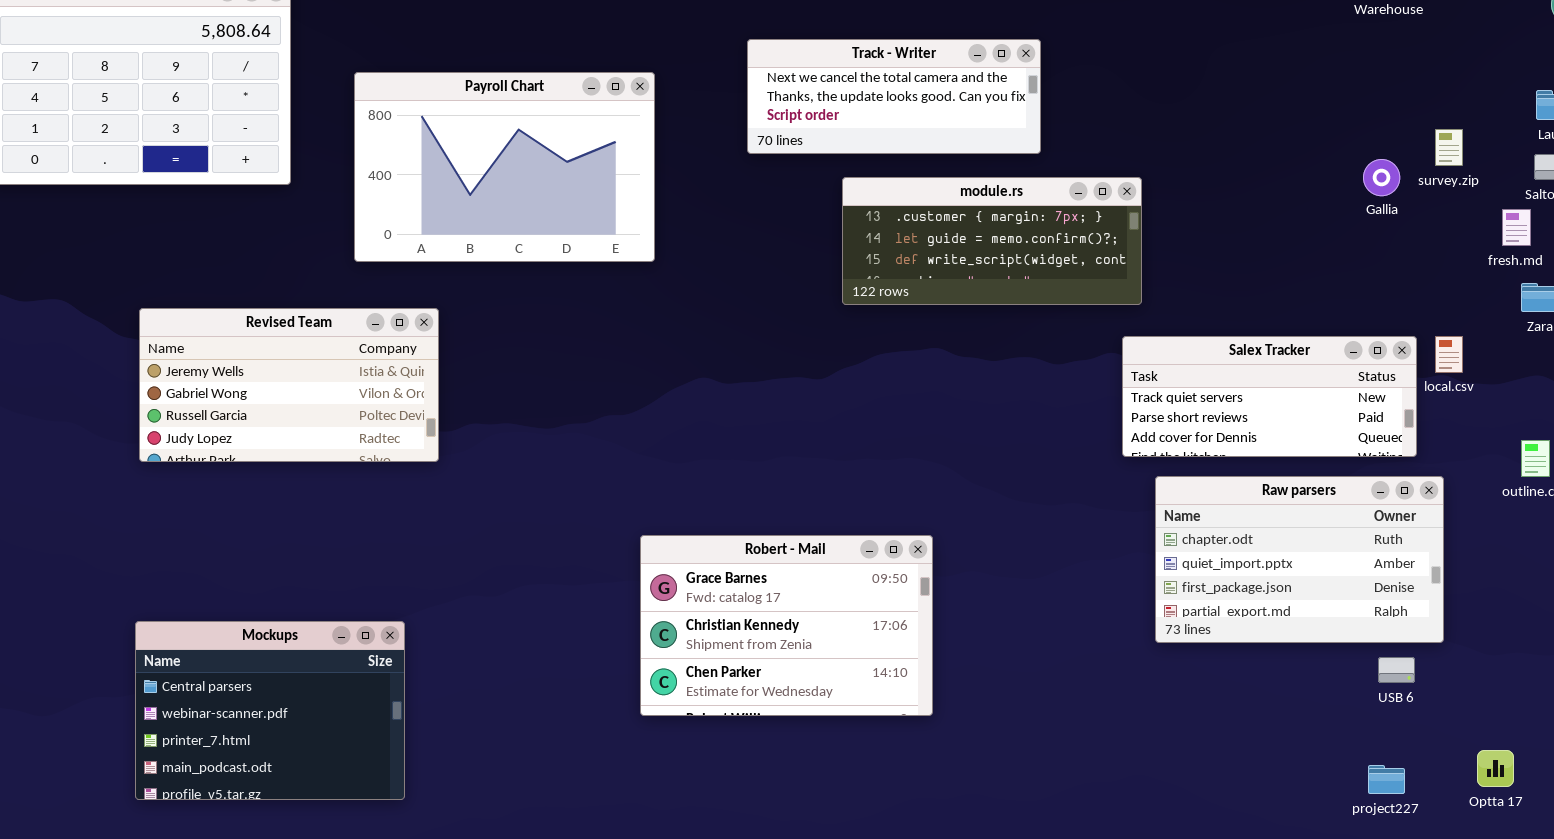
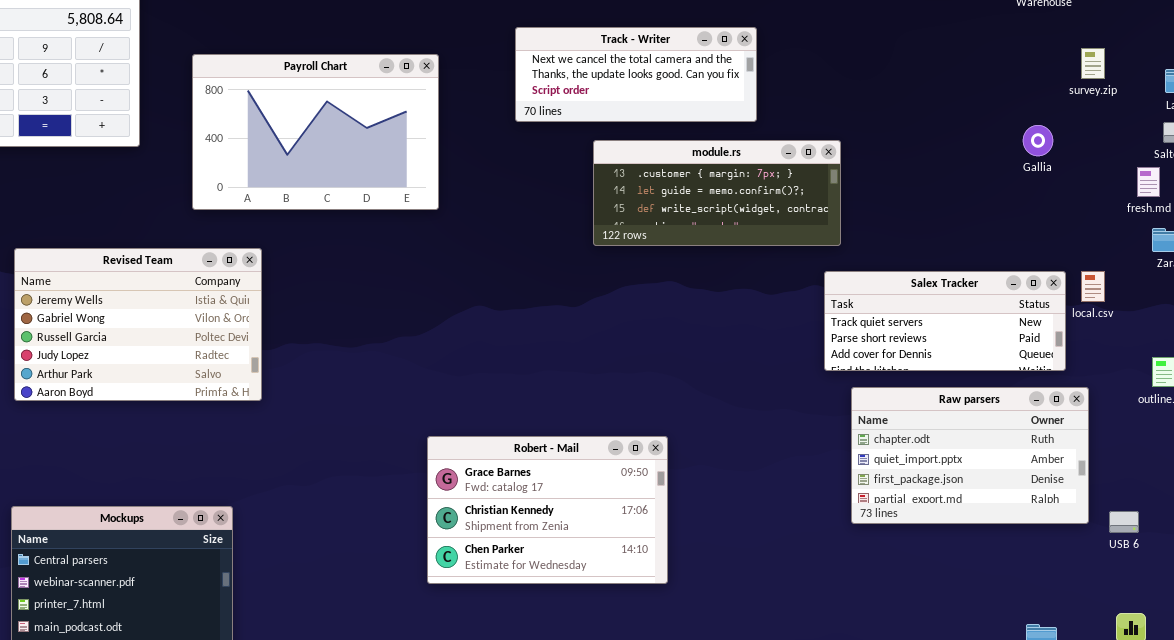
survey.zip: [1435,129,1463,166] -> [1081,48,1105,79], moved
Revised Team: [139,308,439,462] -> [14,248,262,401], resized
USB 6: [1378,657,1415,683] -> [1109,511,1139,533], moved

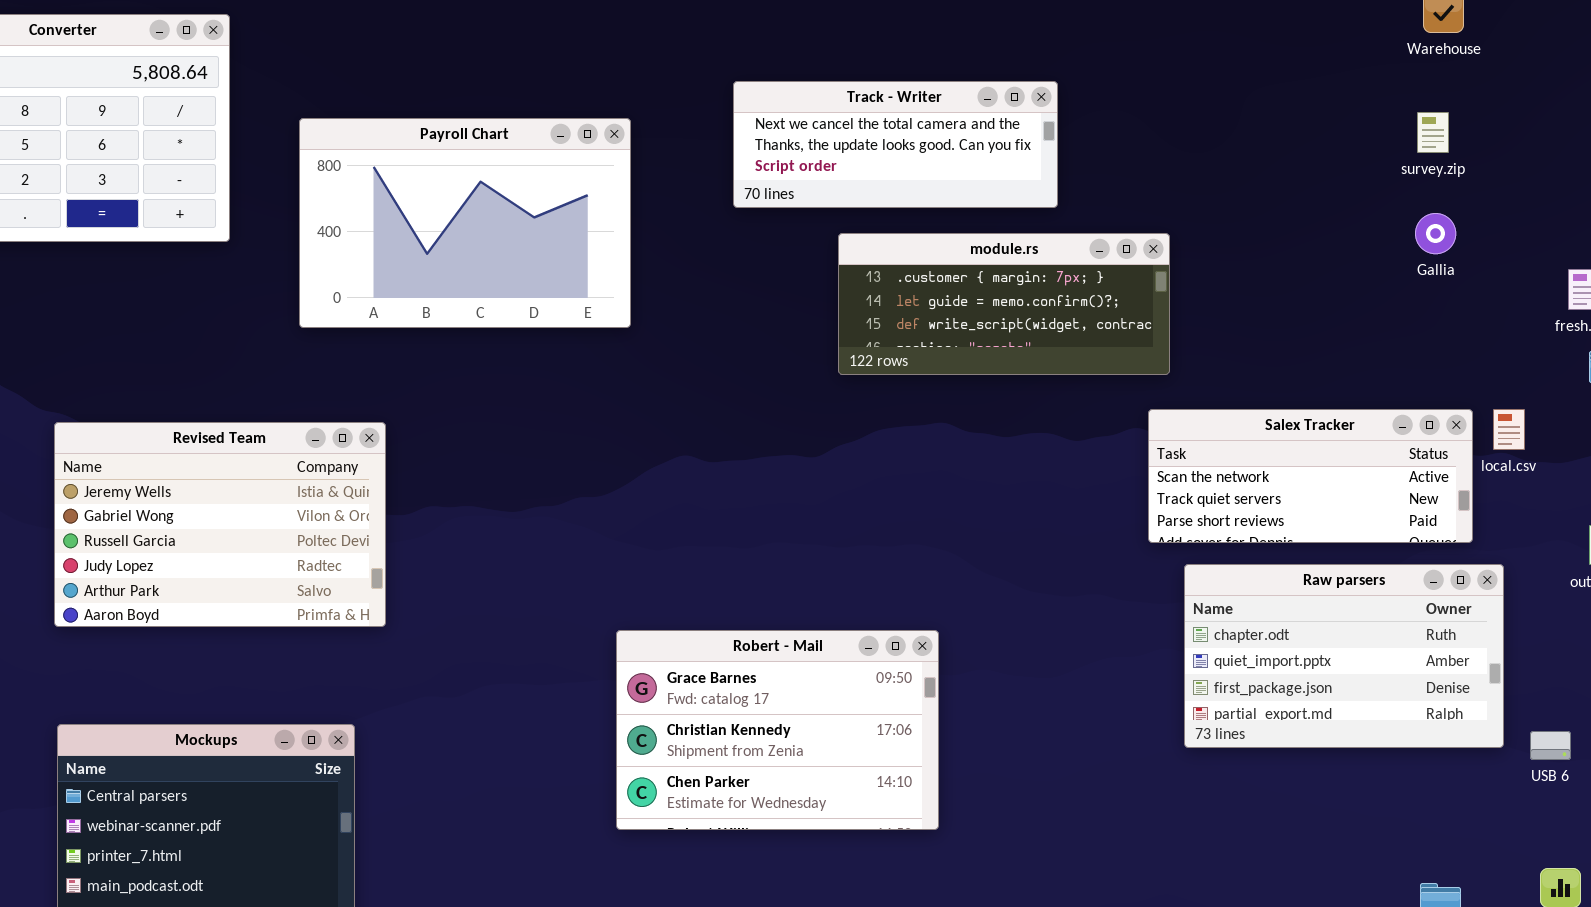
survey.zip: [1081,48,1105,79] -> [1417,112,1449,153], moved
Revised Team: [14,248,262,401] -> [54,422,386,627], moved
Salex Tracker: [824,271,1066,371] -> [1148,409,1473,543], scrolled up 1 row

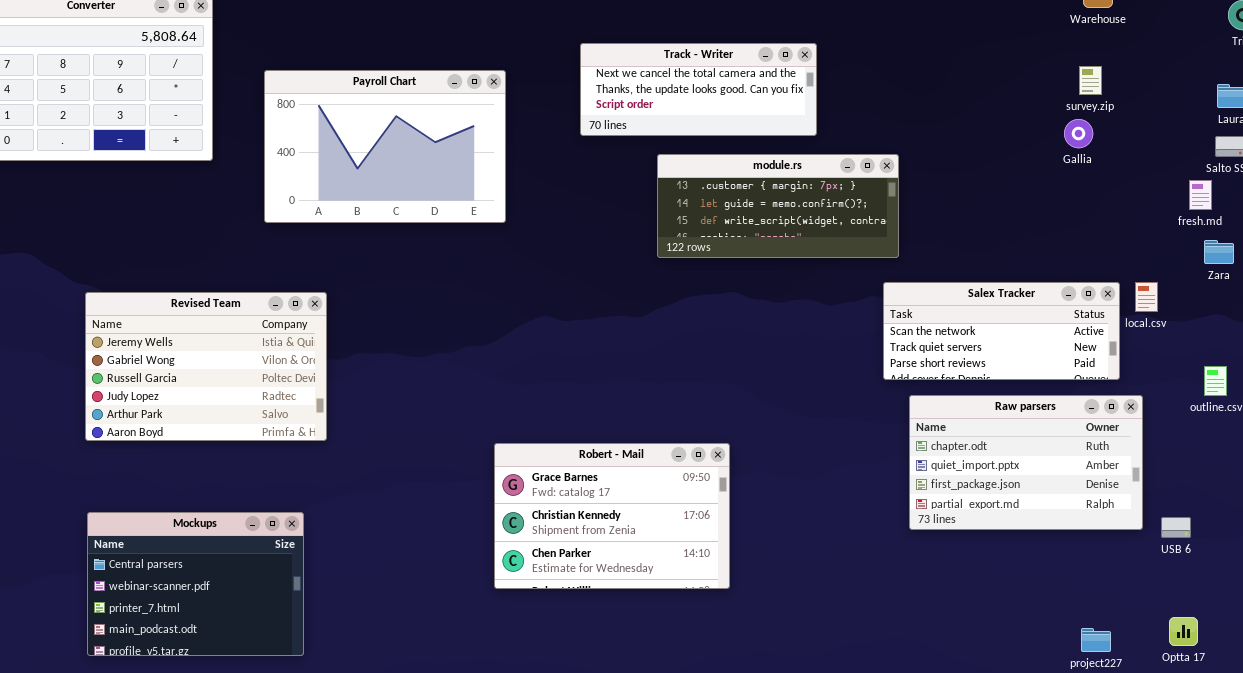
Gallia: [1415,213,1456,254] -> [1064,119,1093,148], moved

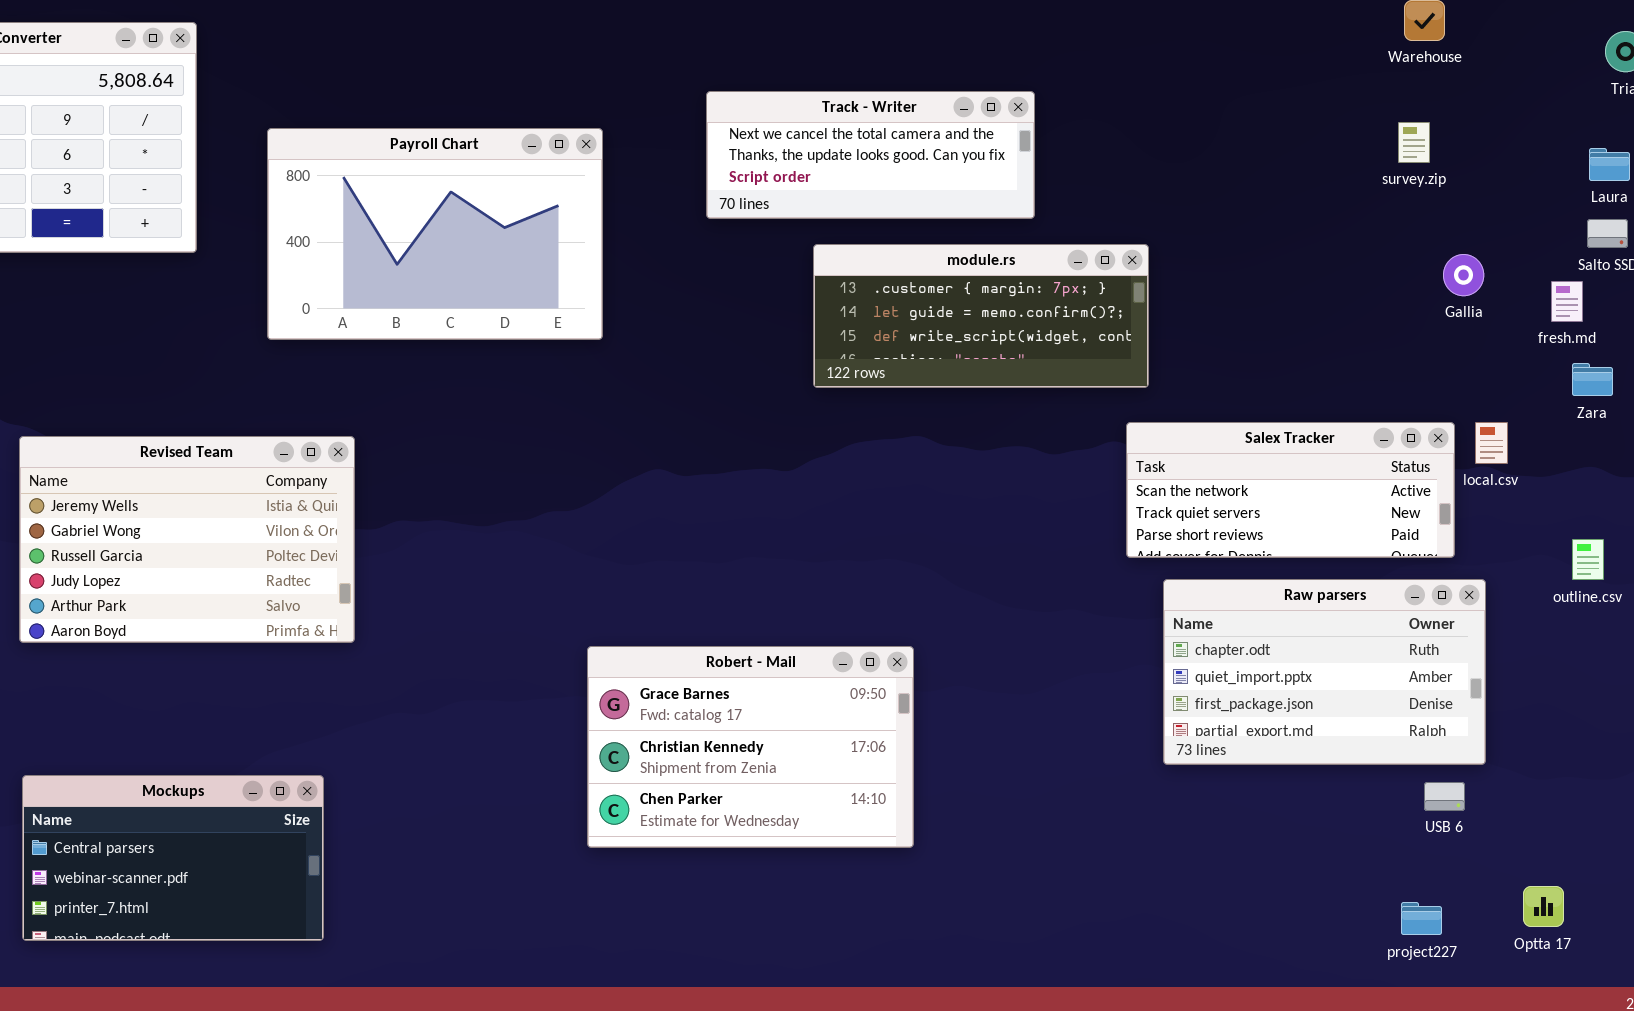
Gallia: [1064,119,1093,148] -> [1443,254,1484,296], moved
Mockups: [87,512,304,656] -> [22,775,324,941], resized
USB 6: [1161,517,1191,538] -> [1424,782,1465,811], moved

